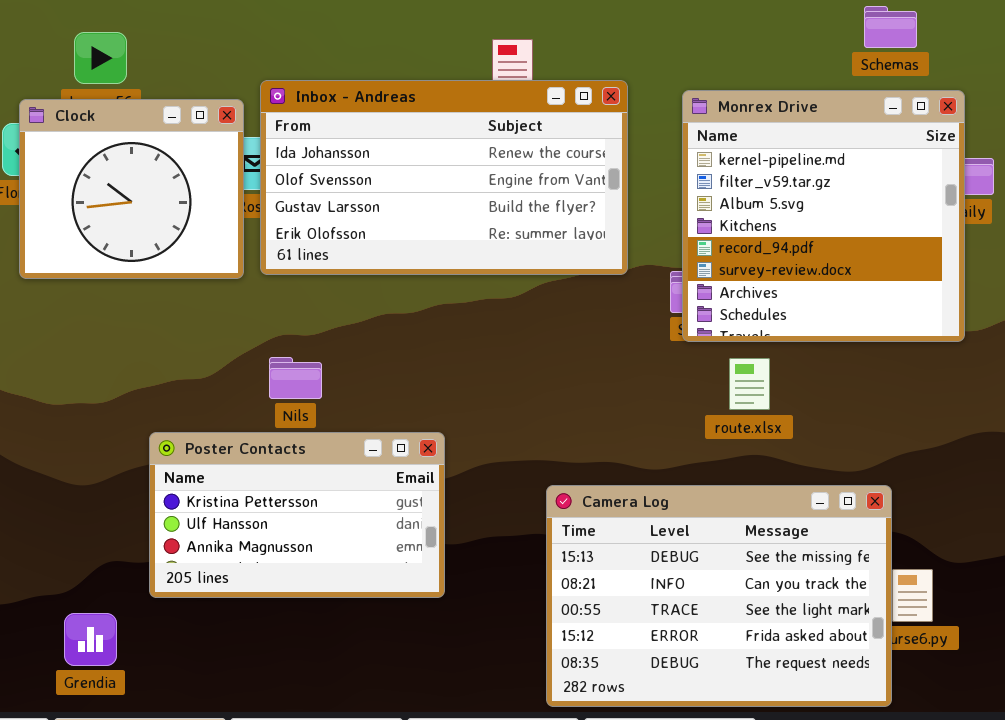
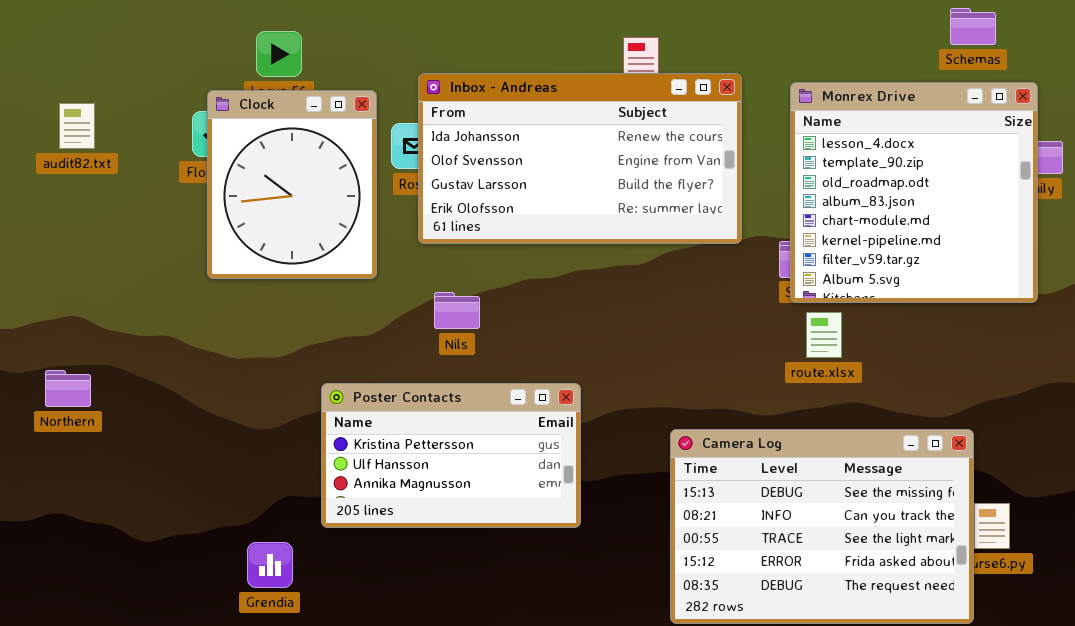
Monrex Drive: [682,90,965,342] -> [790,82,1038,303], scrolled up 5 rows
Clock: [19,99,244,279] -> [207,90,377,279], resized
Nils: [269,357,322,399] -> [434,292,480,329], moved
route.xlsx: [729,358,770,410] -> [806,312,842,358], moved

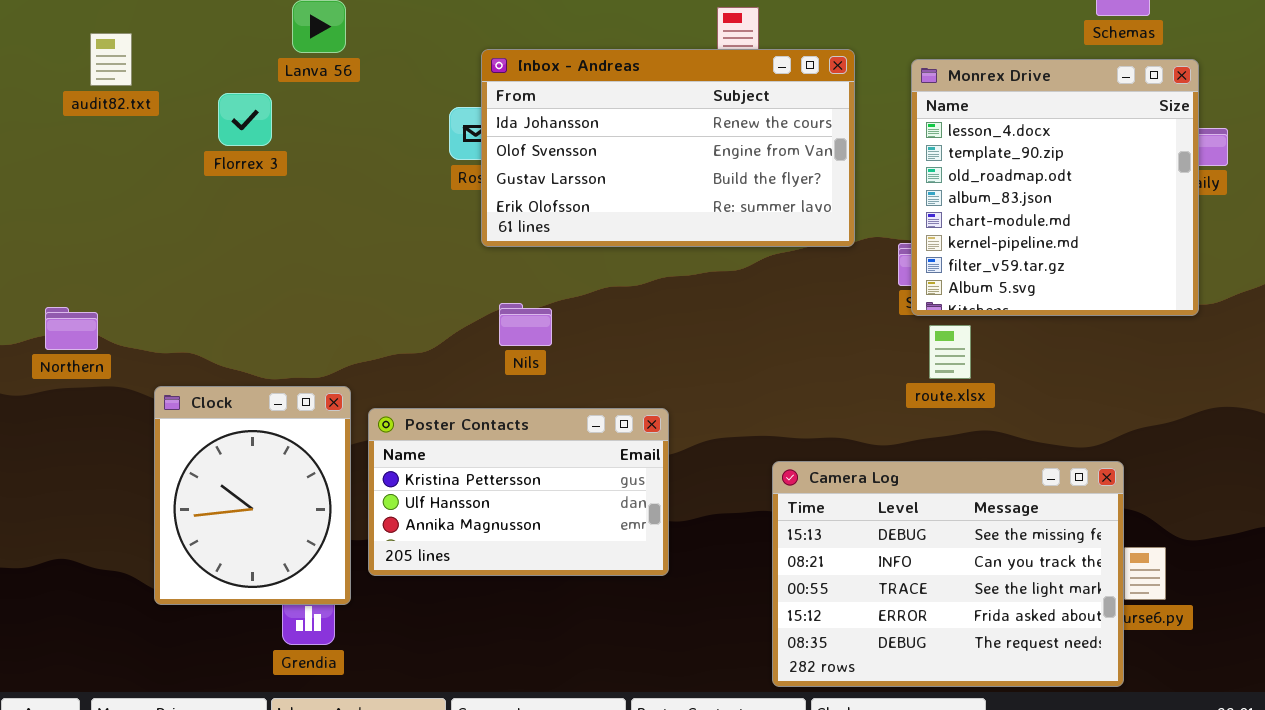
Clock: [207,90,377,279] -> [154,386,351,605], moved
audit82.txt: [59,103,95,149] -> [90,33,132,86], moved
Northern: [45,370,91,407] -> [45,307,98,350], moved

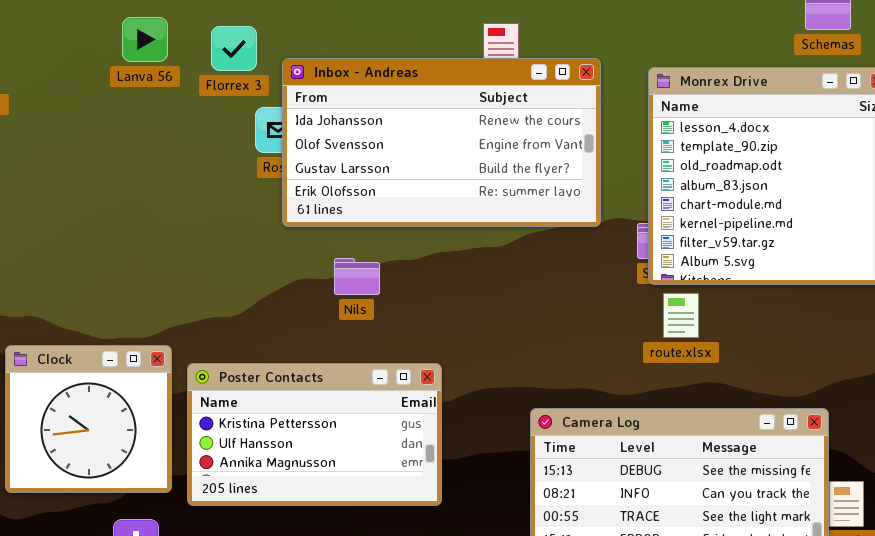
Florrex 3: [218,93,272,146] -> [211,26,257,71], moved
Nils: [499,303,552,346] -> [334,258,380,295], moved
Clock: [154,386,351,605] -> [5,345,172,493], resized

